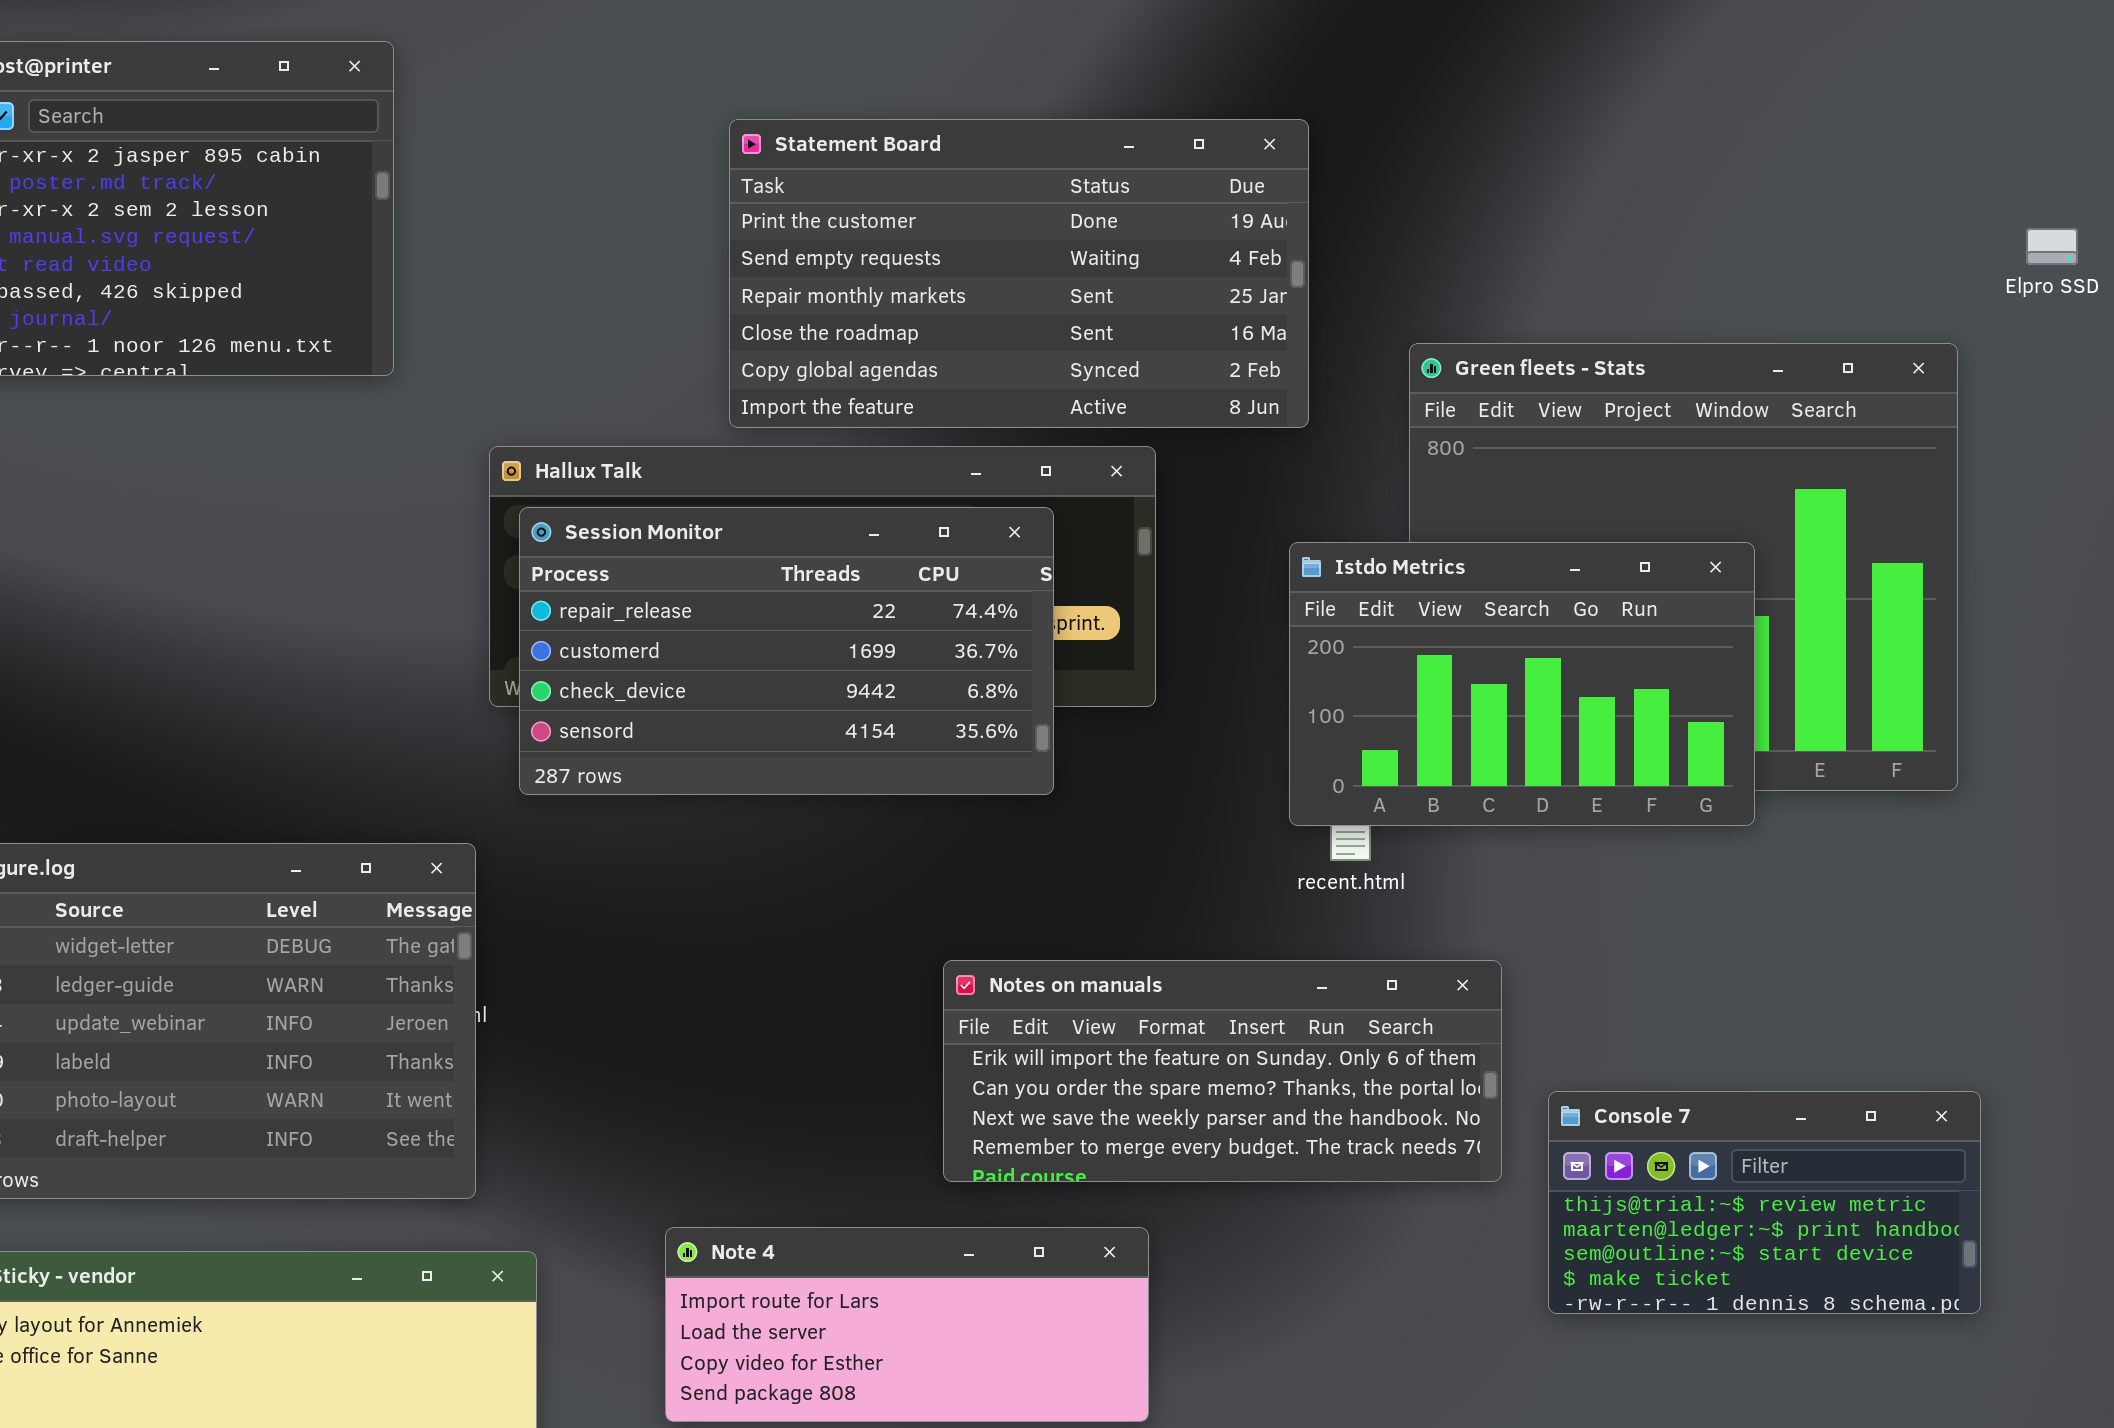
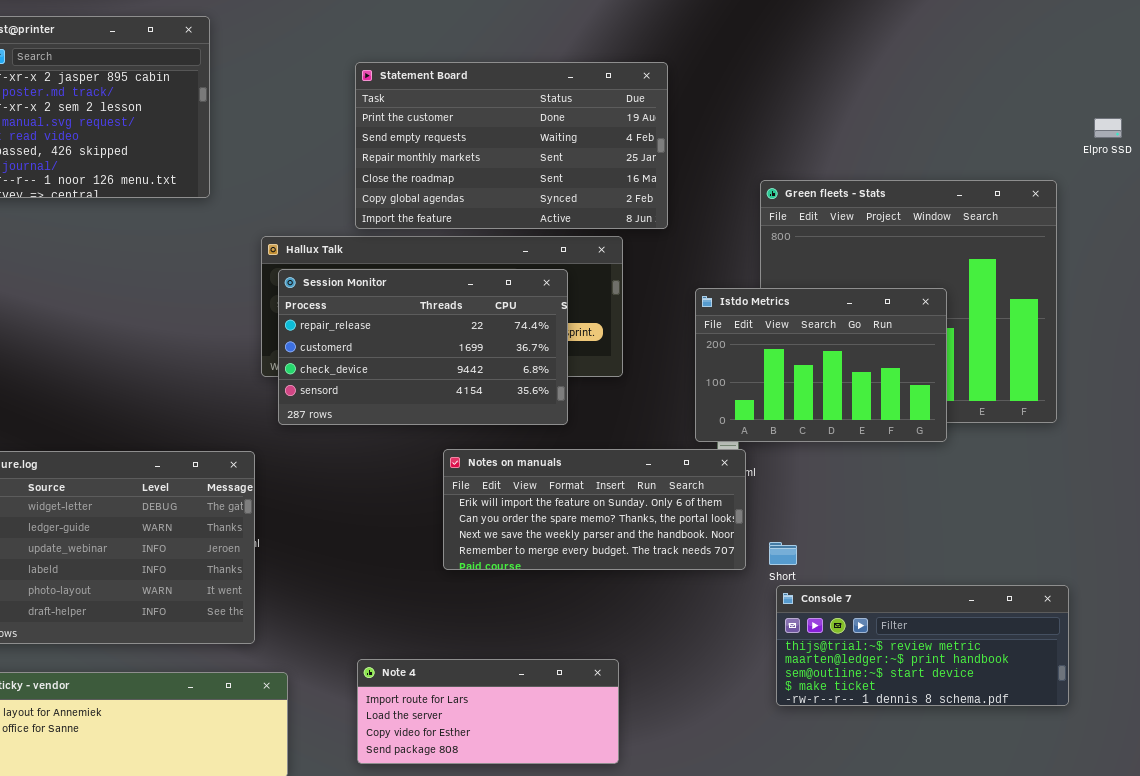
Statement Board: [729,119,1309,428] -> [355,62,668,229], moved
Notes on manuals: [943,960,1502,1182] -> [443,449,746,570], moved
Console 7: [1548,1091,1981,1314] -> [776,585,1069,706], resized

